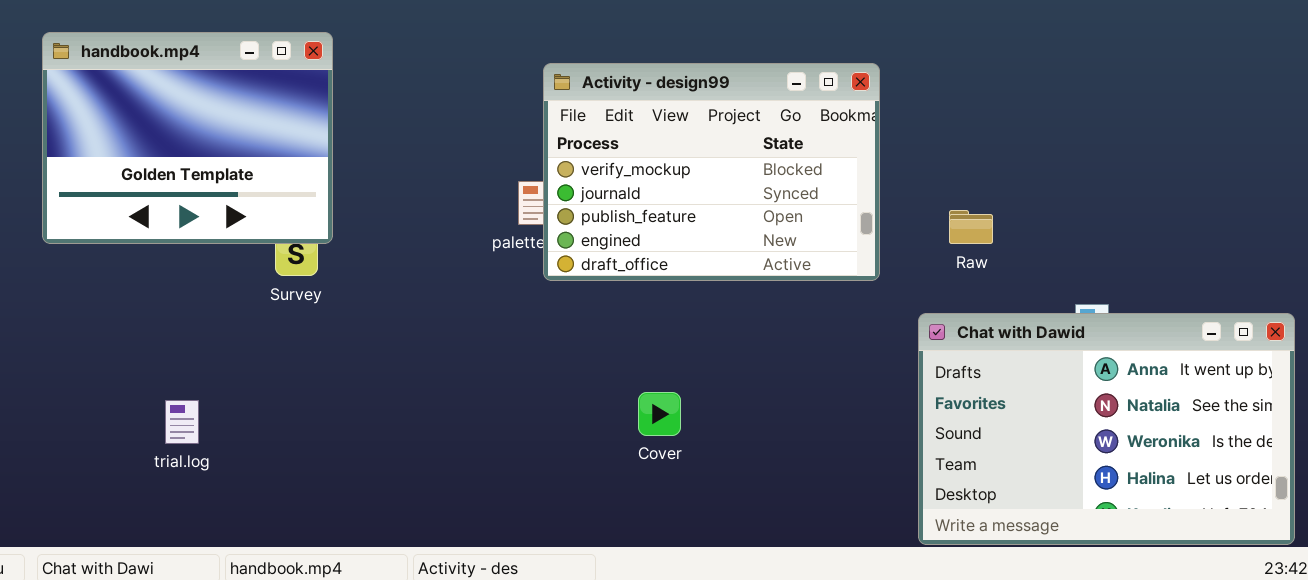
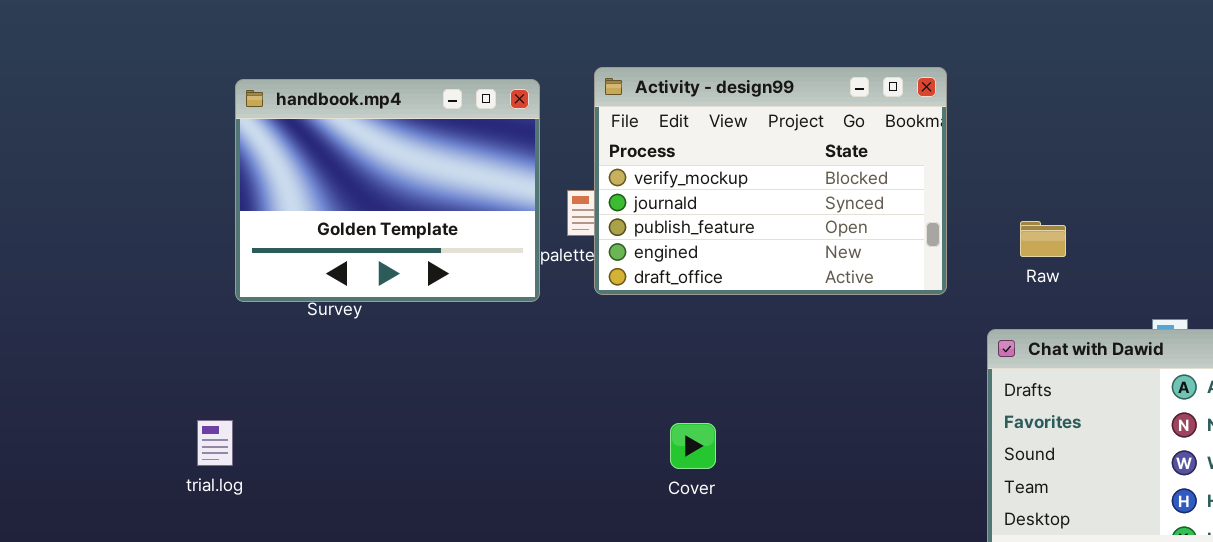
handbook.mp4: [42,32,333,244] -> [235,79,540,302], moved
Cover: [638,392,681,436] -> [670,423,716,469], moved

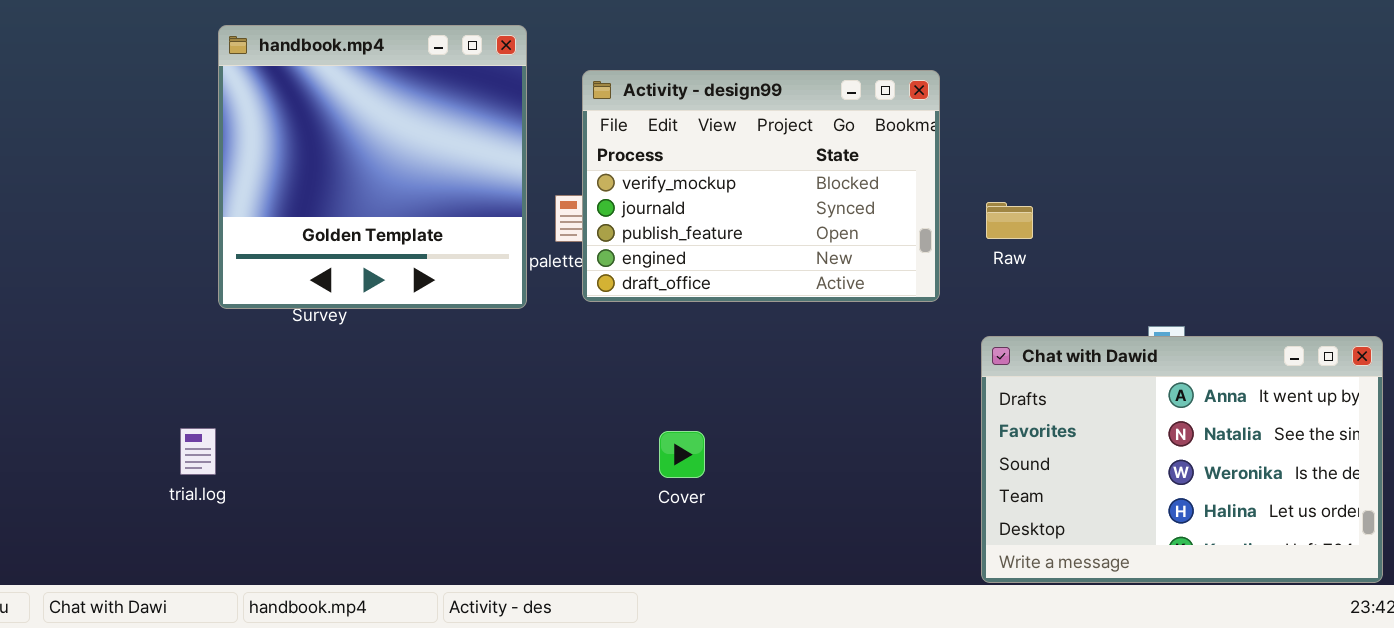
handbook.mp4: [235,79,540,302] -> [218,25,527,309], resized
Raw: [1020,221,1066,257] -> [986,202,1033,239], moved

